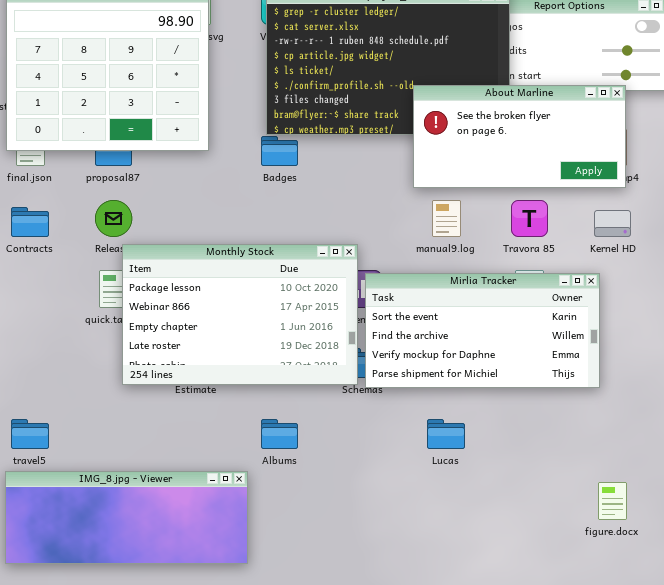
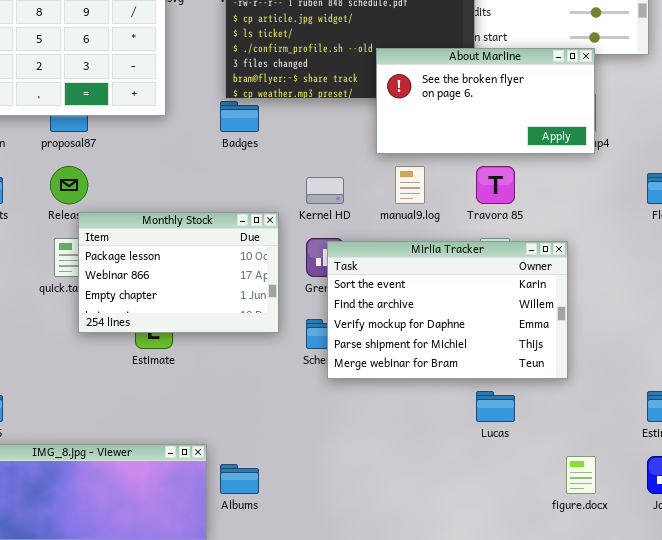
Kernel HD: [594,210,631,237] -> [306,177,344,204], moved
Monthly Stock: [122,244,358,385] -> [78,212,279,333], resized
Mirlia Tracker: [365,273,600,388] -> [327,241,568,379], resized
Albums: [261,419,298,449] -> [220,464,259,494], moved
Lucas: [427,419,465,449] -> [476,391,515,422], moved

